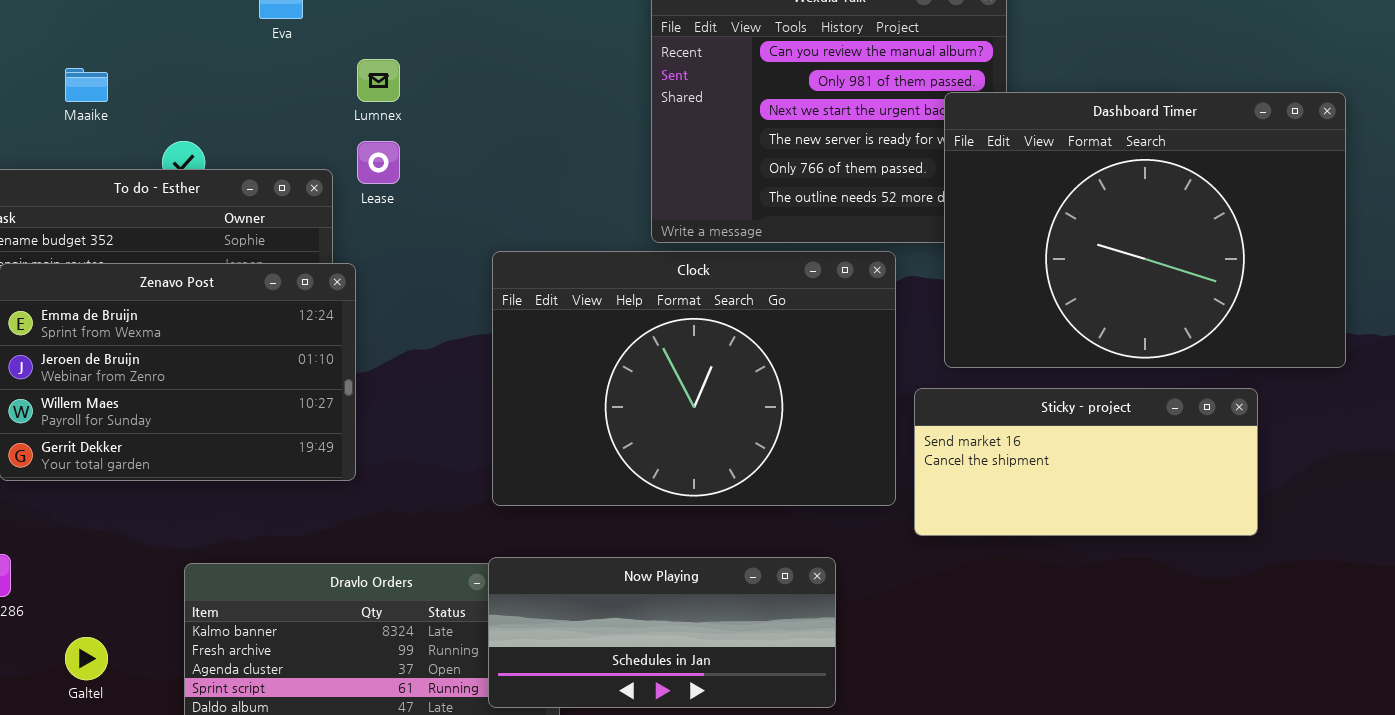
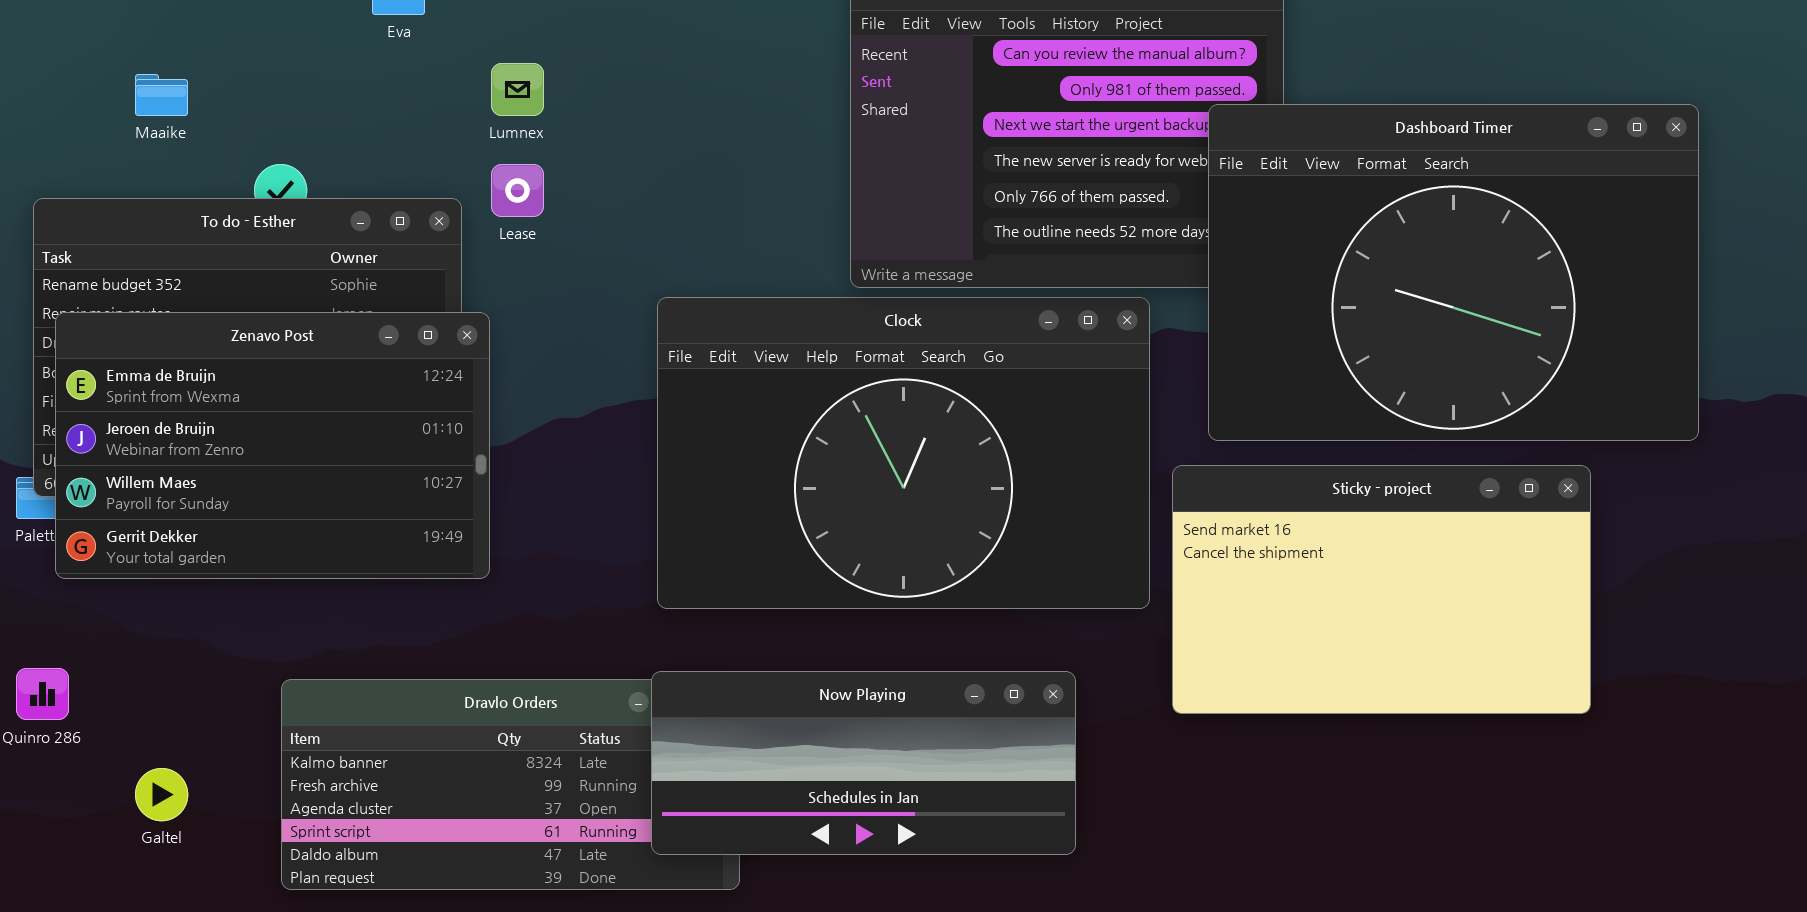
Sticky - project: [914,388,1258,536] -> [1172,465,1591,714], resized

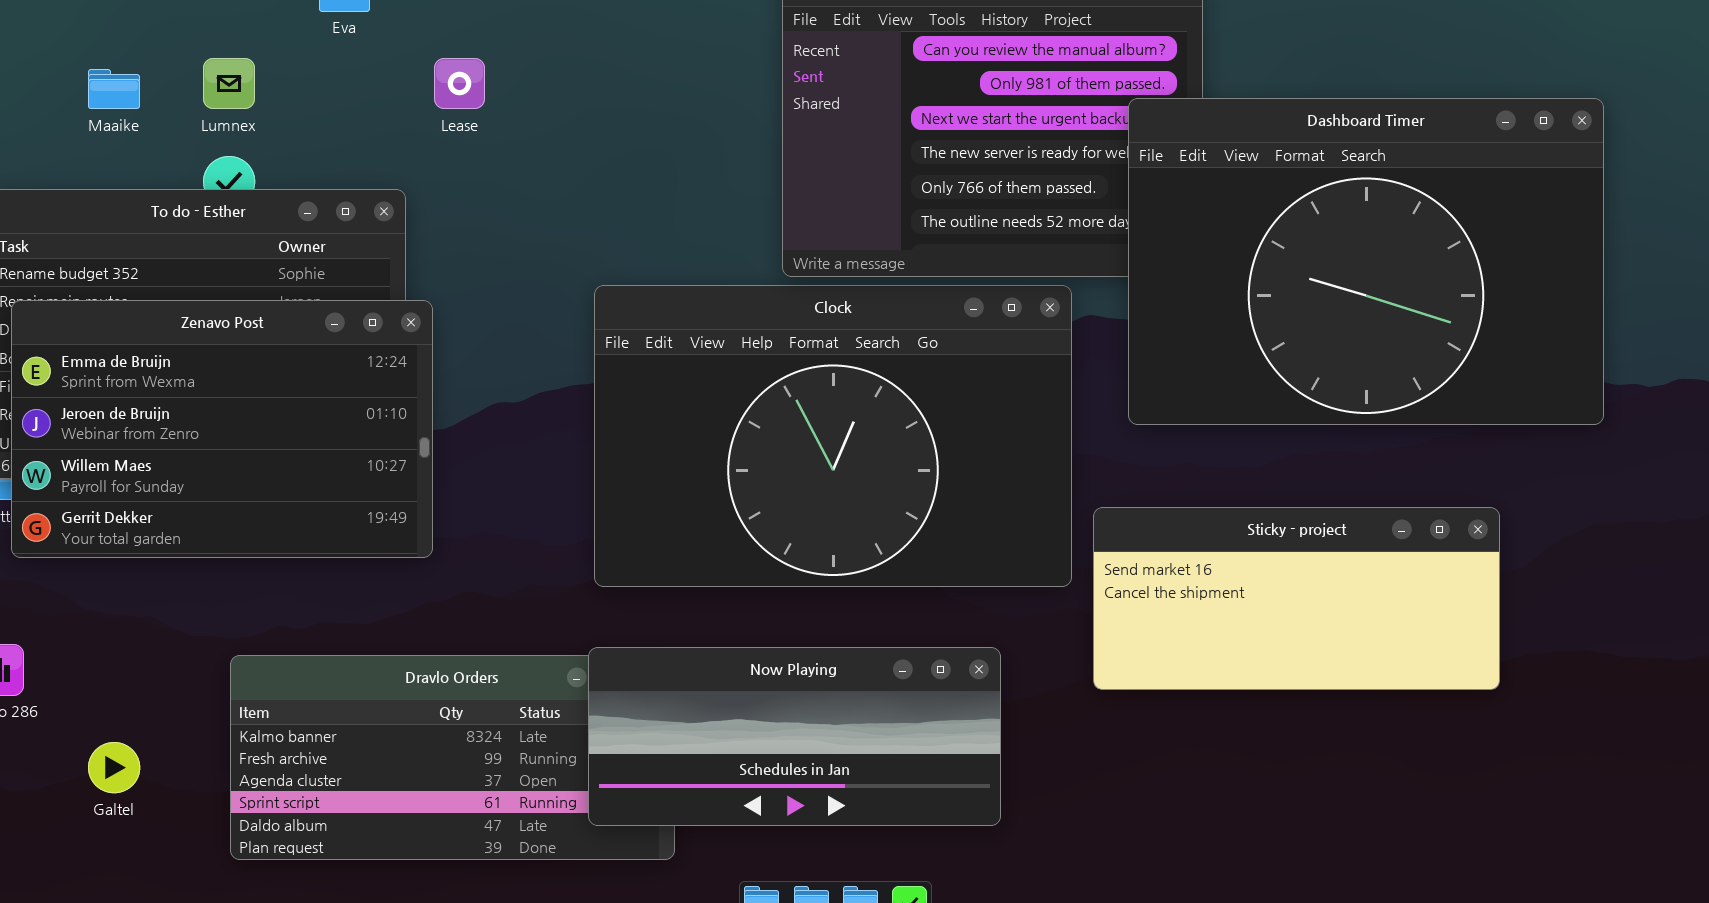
Lumnex: [491,63,544,116] -> [203,58,255,109], moved
Lease: [491,164,544,217] -> [434,58,485,109], moved
Sticky - project: [1172,465,1591,714] -> [1093,507,1500,690], resized

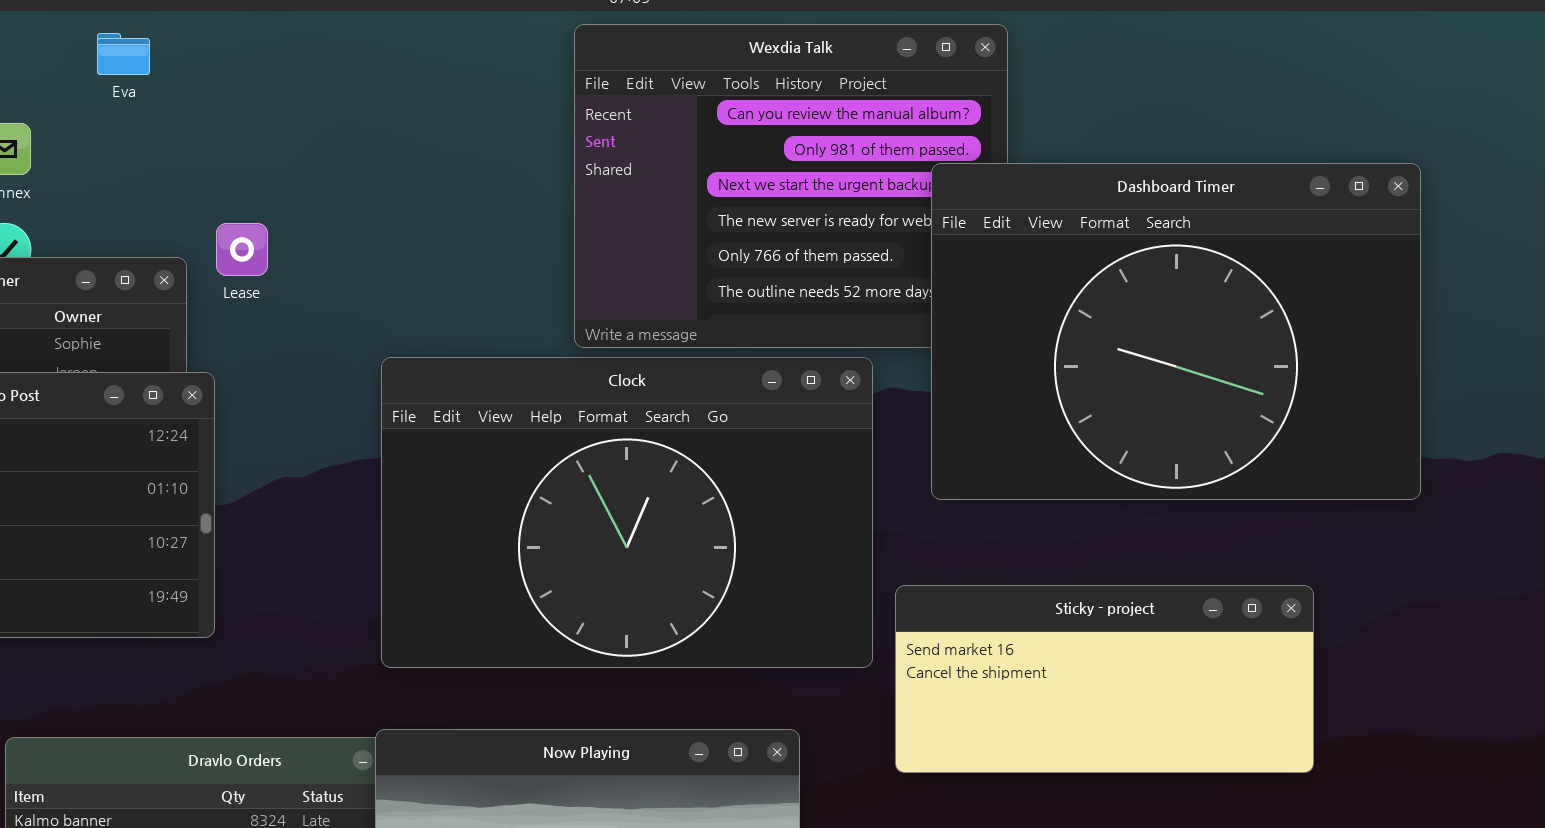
Lease: [434,58,485,109] -> [216,223,268,276], moved

